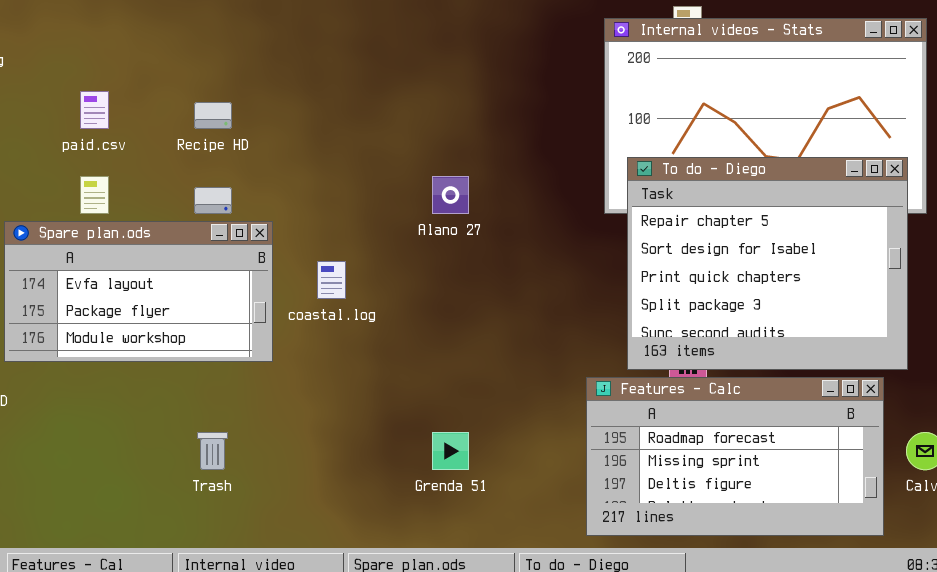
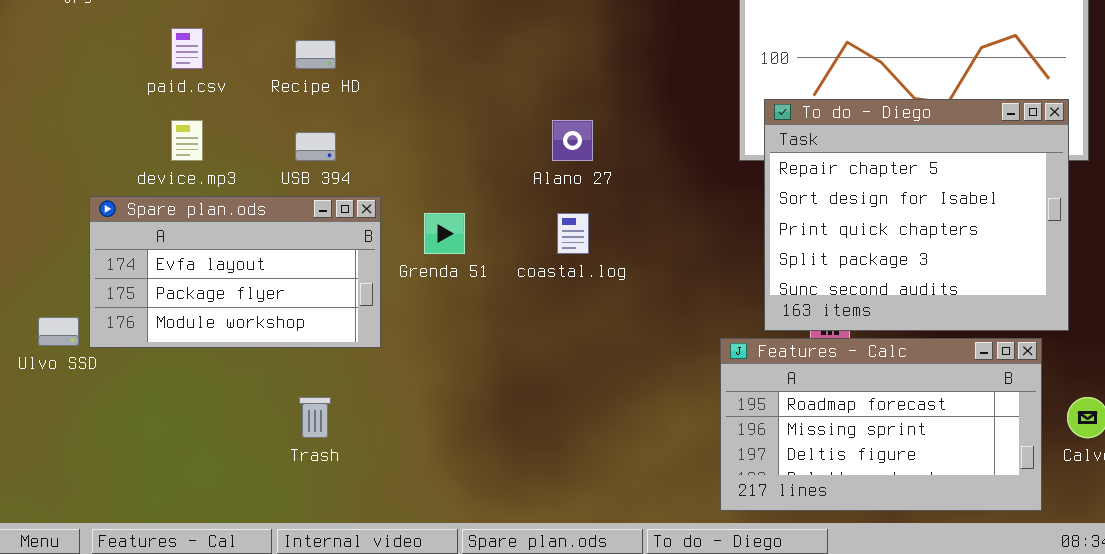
Spare plan.ods: [4,221,273,362] -> [89,196,381,348], moved
coastal.log: [317,261,346,299] -> [557,213,589,254], moved
Grenda 51: [432,432,469,470] -> [424,213,465,254], moved

